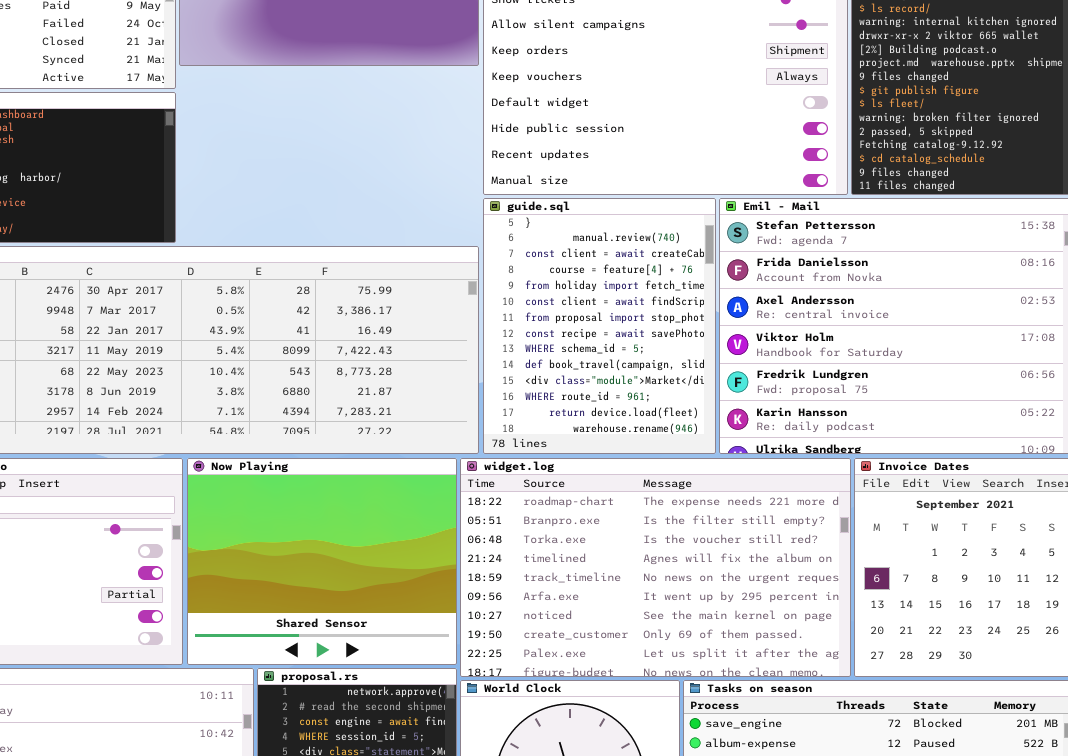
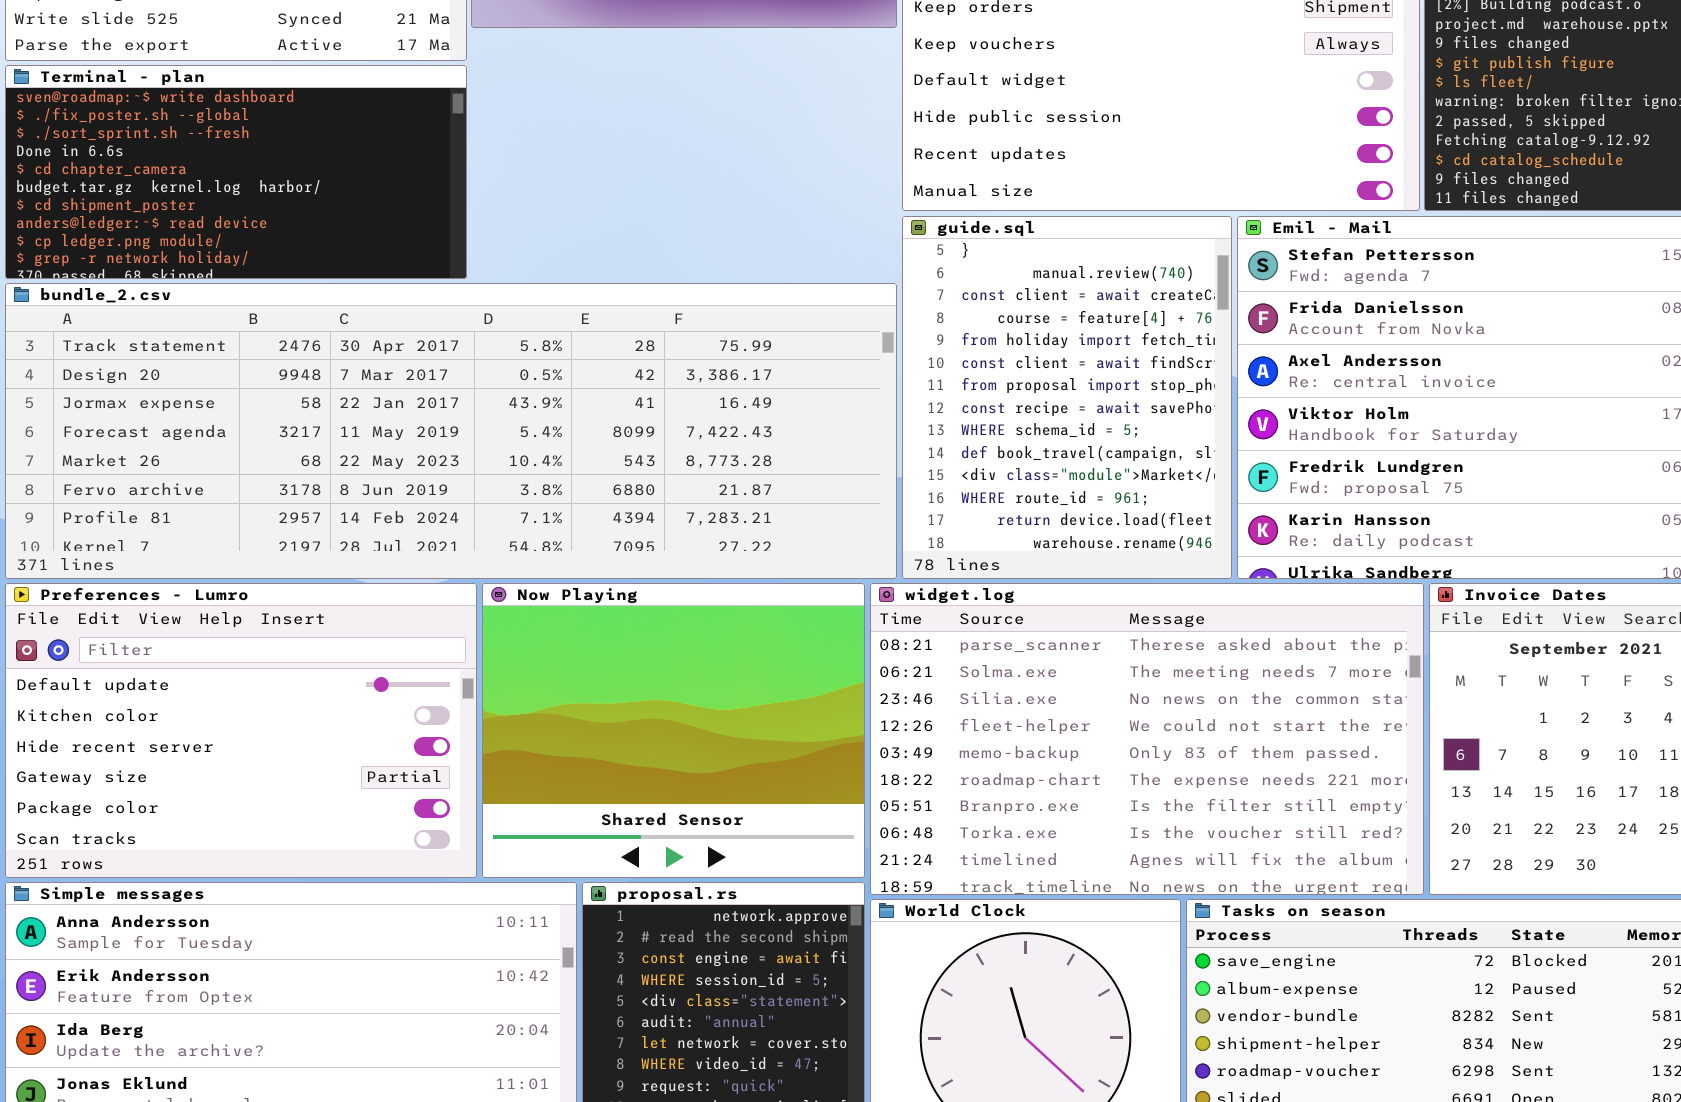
widget.log: [460,458,851,677] -> [870,583,1424,895], scrolled up 5 rows

